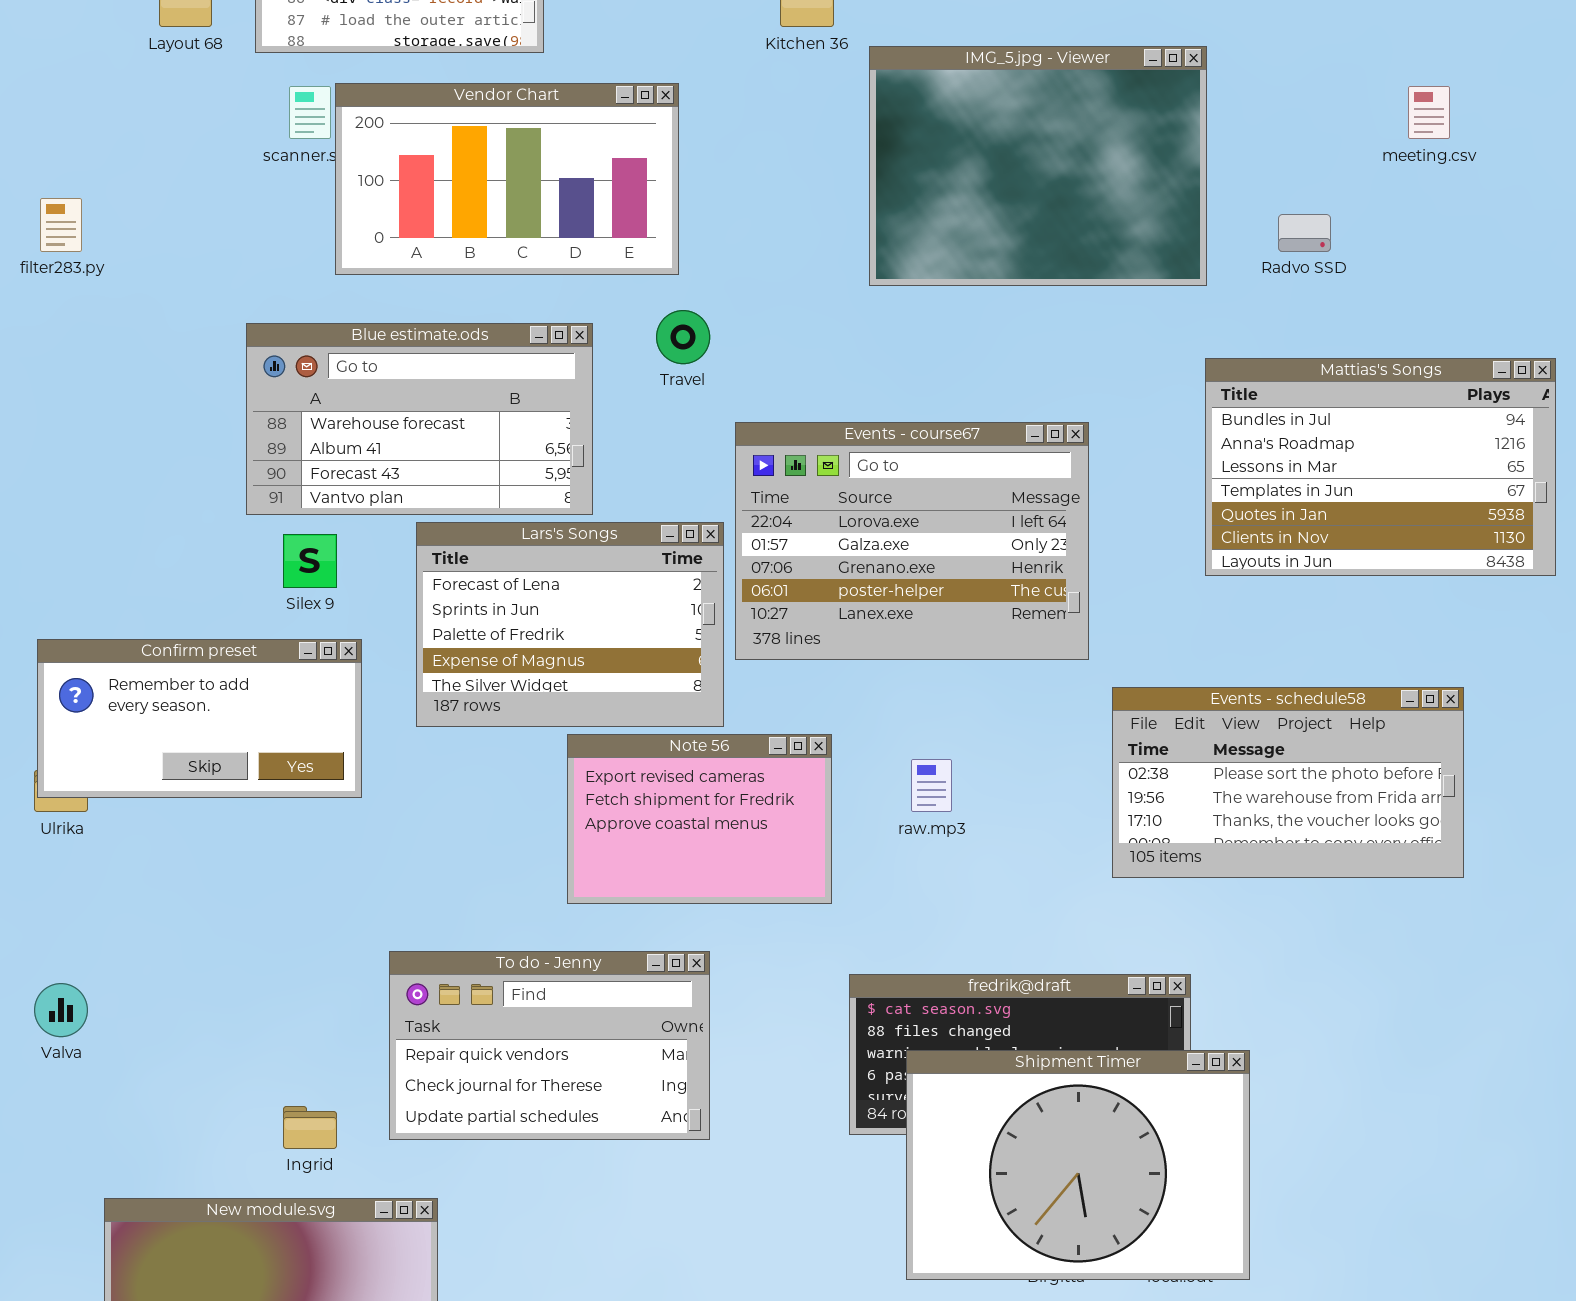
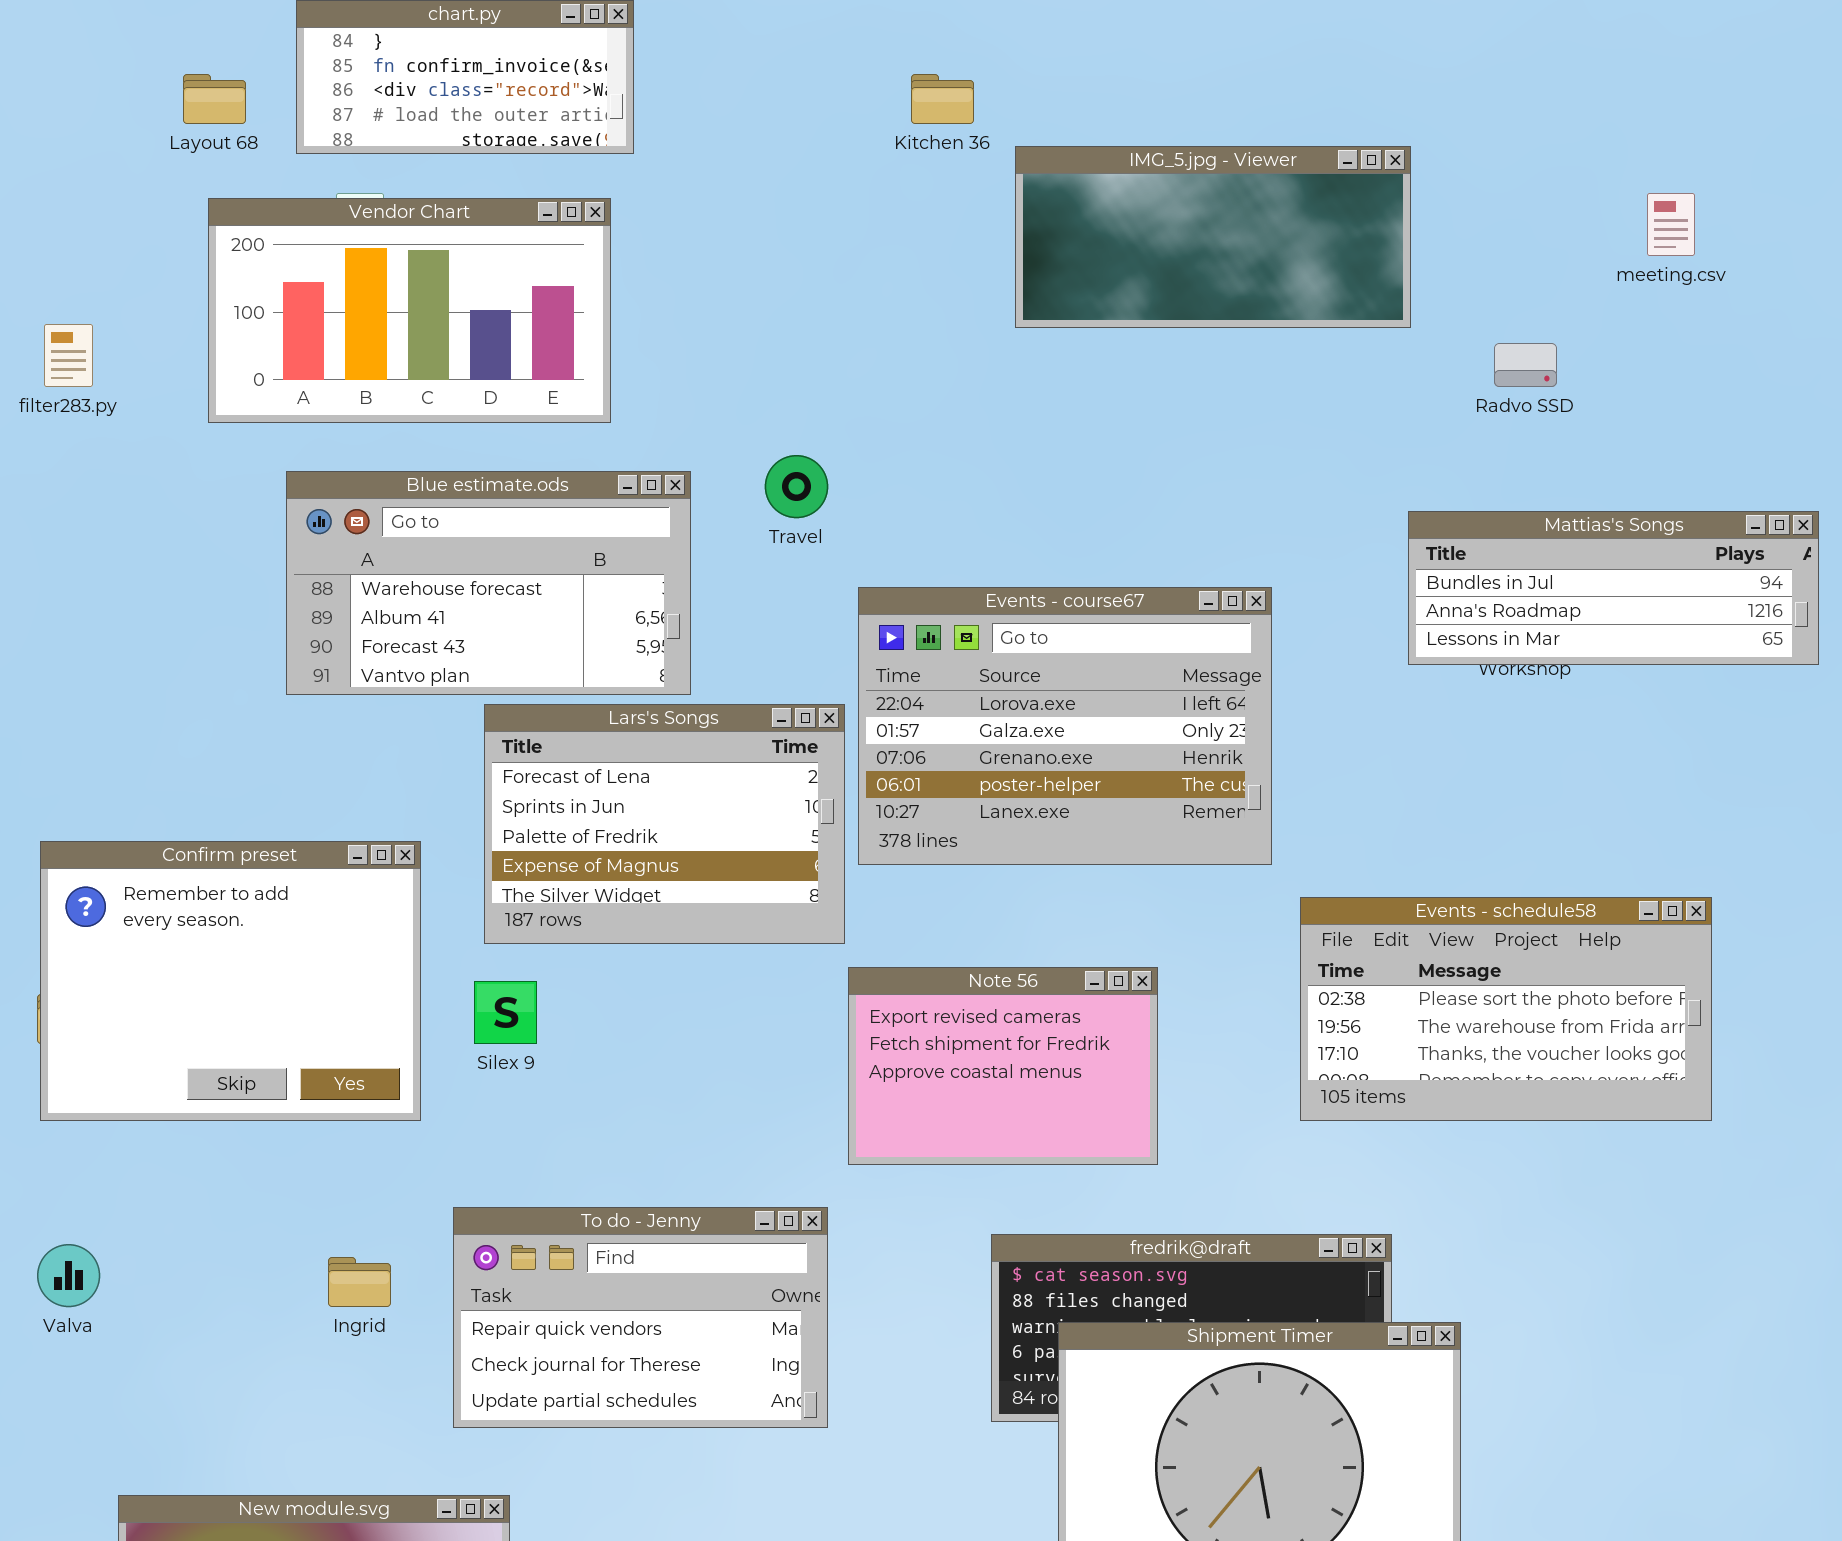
IMG_5.jpg - Viewer: [869,46,1207,286] -> [1015,146,1411,328], resized
Vendor Chart: [335,83,679,275] -> [208,198,611,423], moved
Mattias's Songs: [1205,358,1556,576] -> [1408,511,1819,665], resized
Silex 9: [283,534,337,588] -> [474,981,537,1044], moved
Confirm preset: [37,639,362,798] -> [40,841,421,1121], resized
Note 56: [567,734,832,904] -> [848,967,1158,1165], moved
Ingrid: [283,1106,337,1149] -> [328,1257,391,1307], moved

